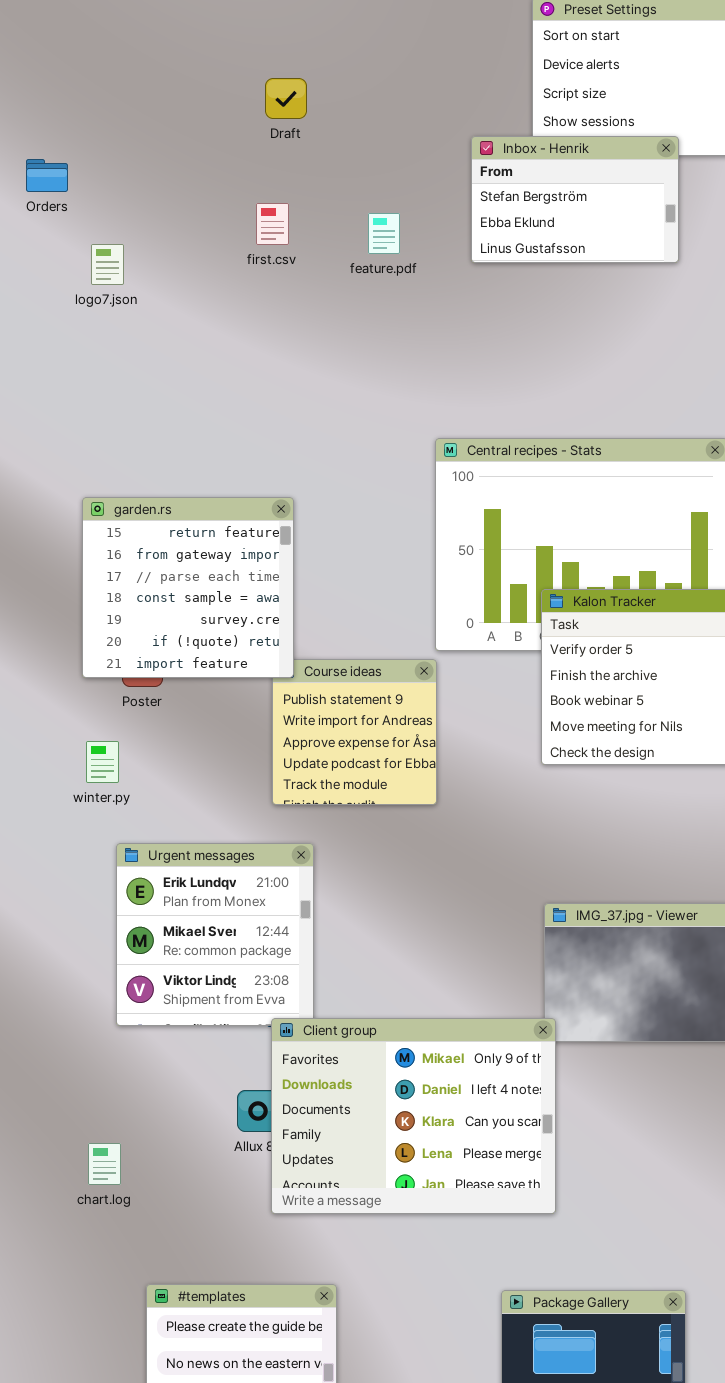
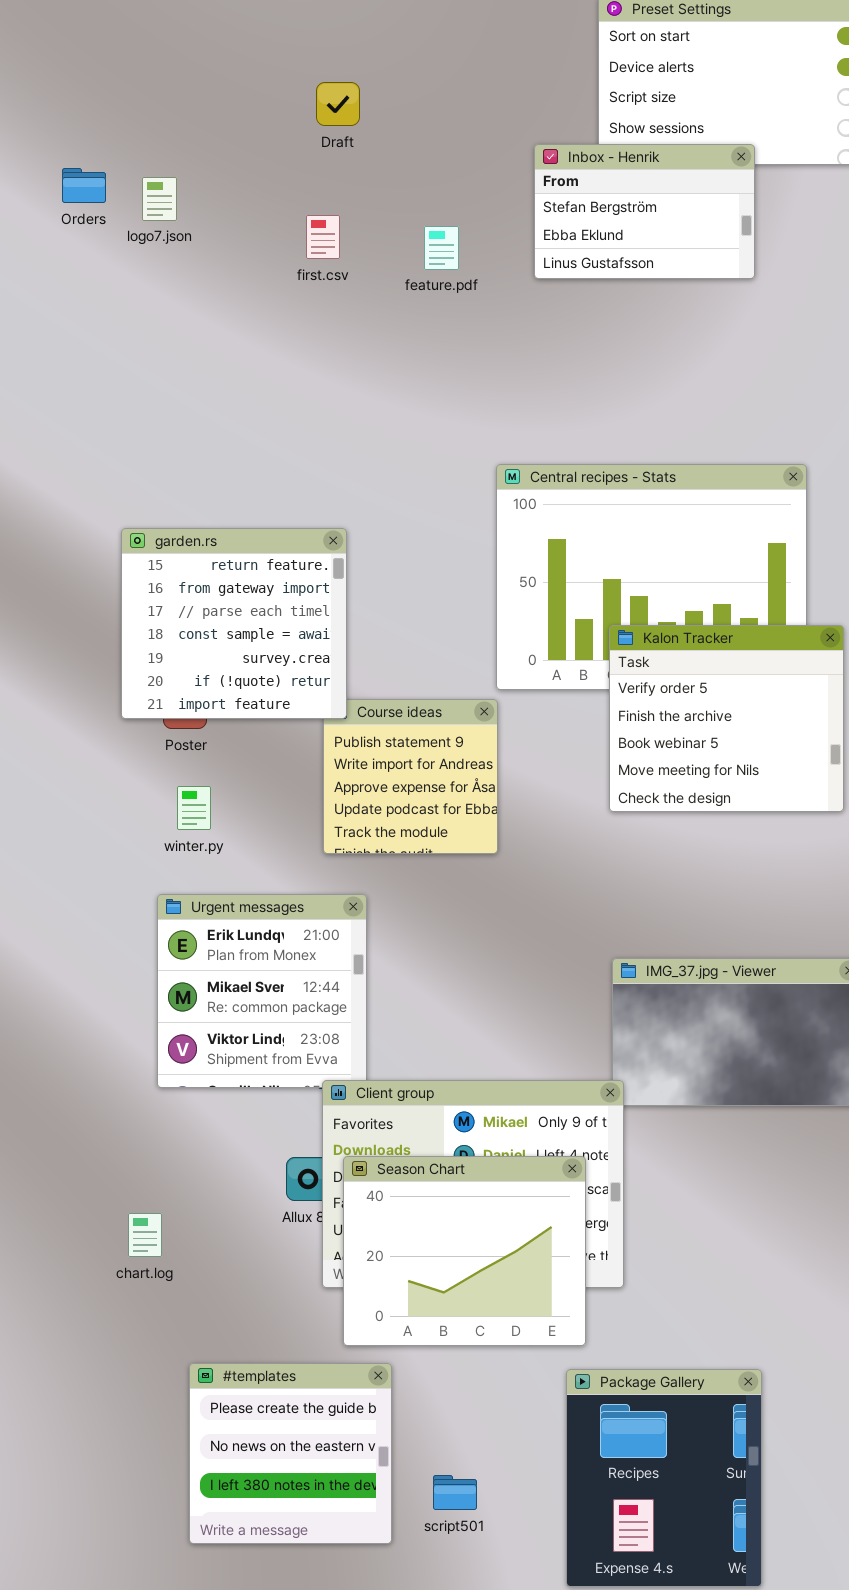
logo7.json: [91,244,124,285] -> [142,177,177,221], moved
winter.py: [86,741,119,783] -> [177,786,211,830], moved
Season Chart: none -> [343,1156,586,1346], opened

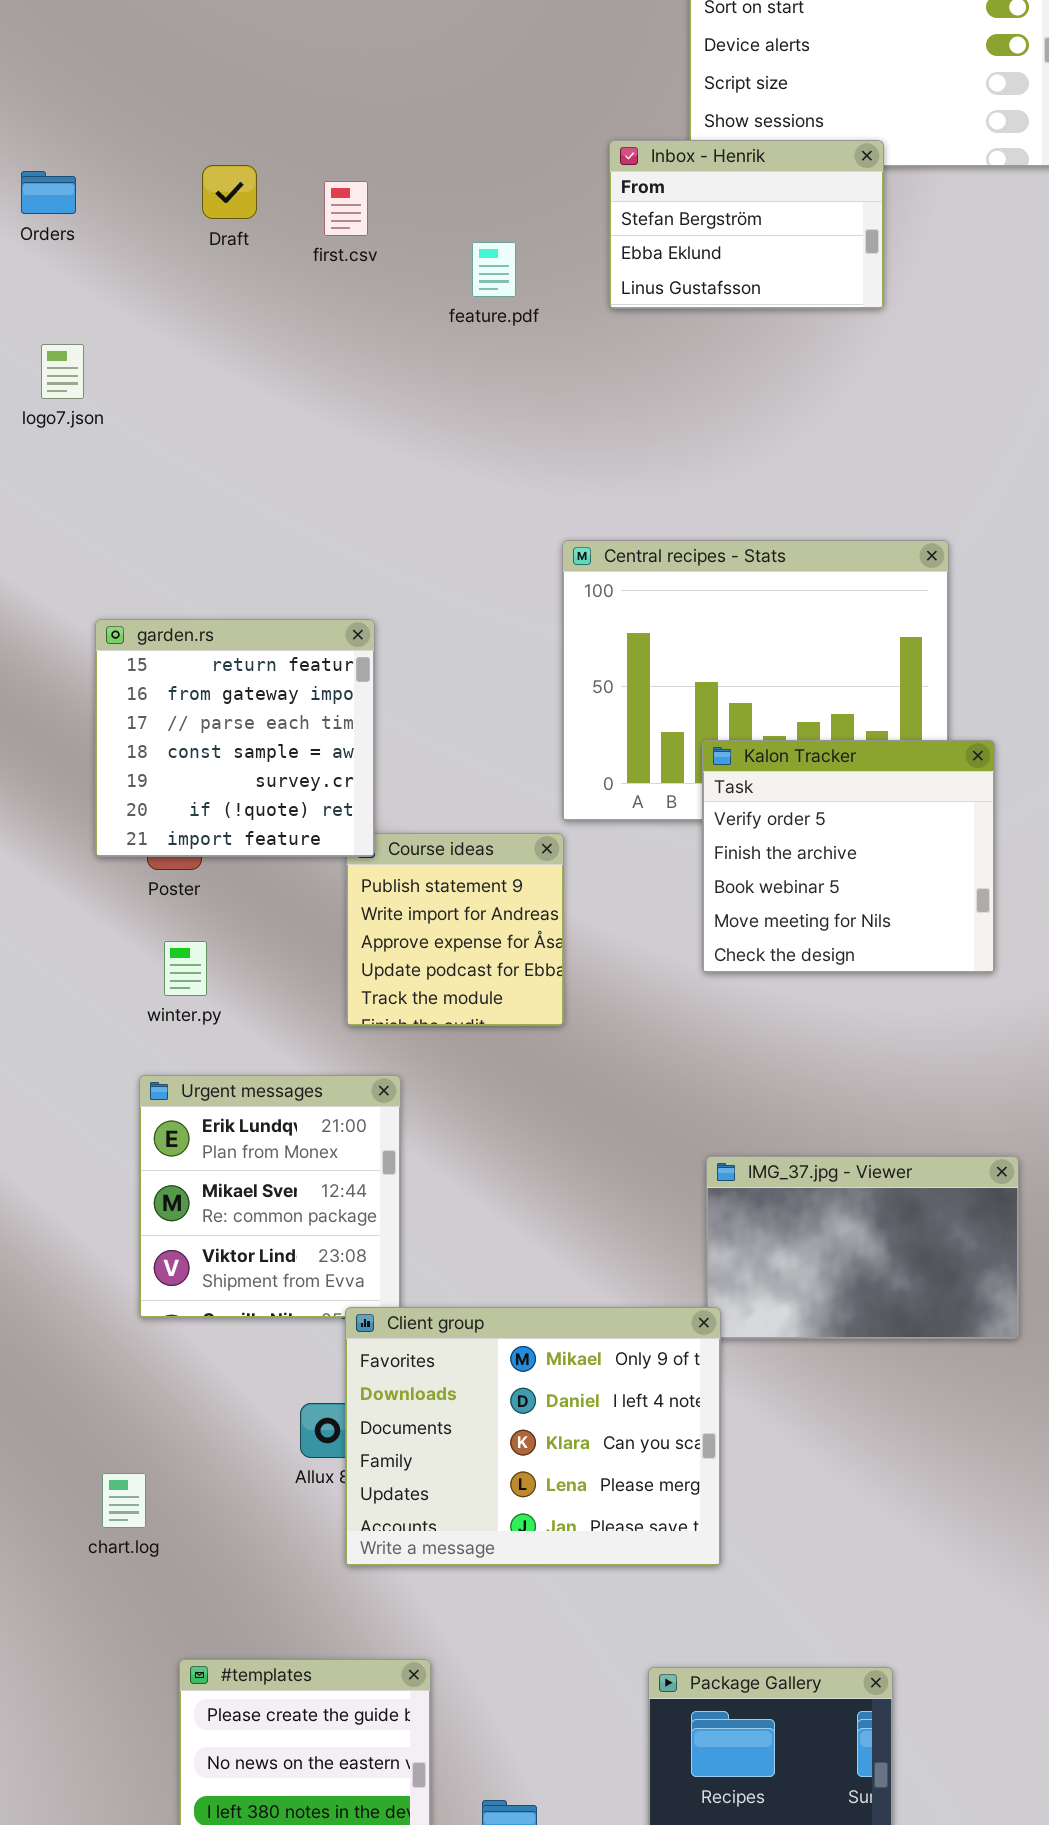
Draft: [316,82,360,126] -> [202,165,257,219], moved
logo7.json: [142,177,177,221] -> [41,344,84,399], moved
first.csv: [306,215,340,259] -> [324,181,368,236], moved
Season Chart: [343,1156,586,1346] -> none, closed

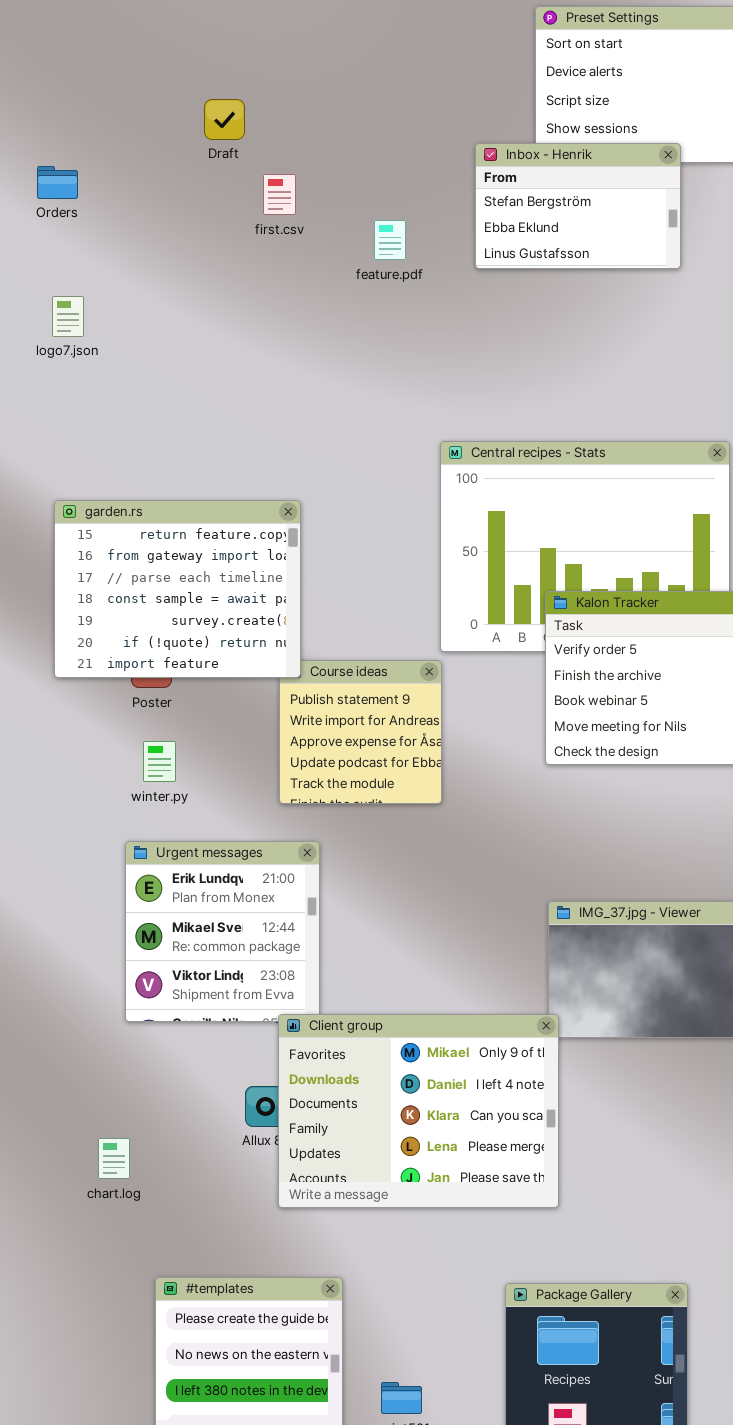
Draft: [202,165,257,219] -> [204,99,245,140], moved
garden.rs: [95,619,375,857] -> [54,500,301,678], resized

